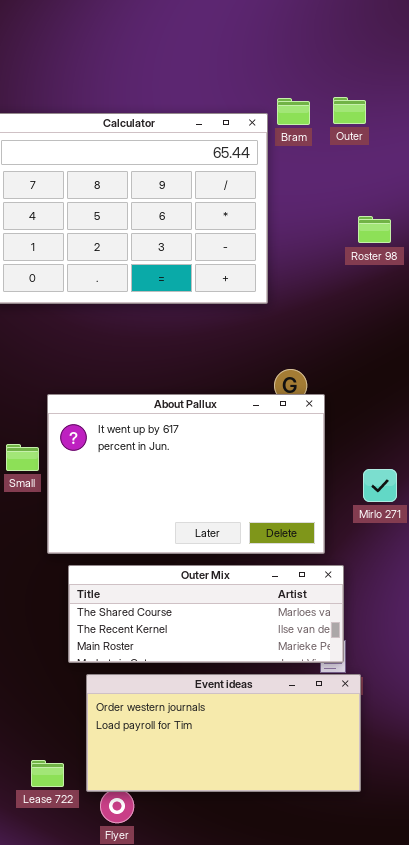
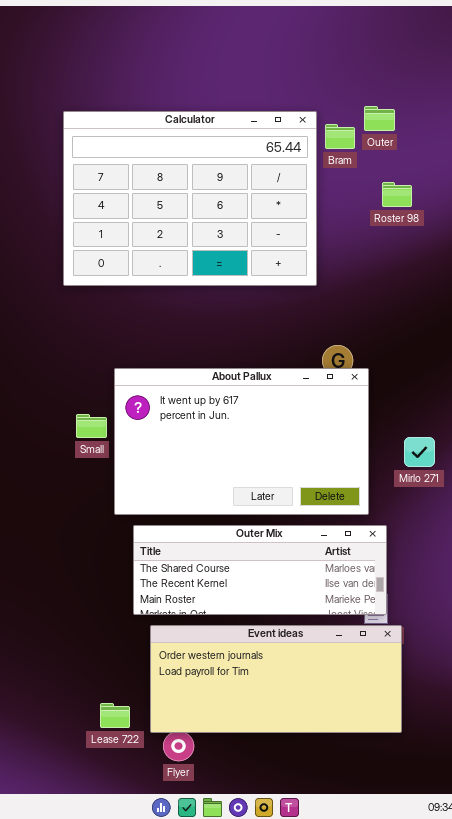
Outer: [333,97,366,124] -> [364,106,395,131], moved
Bram: [277,98,310,125] -> [325,124,355,149], moved
Roster 98: [358,216,391,243] -> [382,182,412,207], moved

